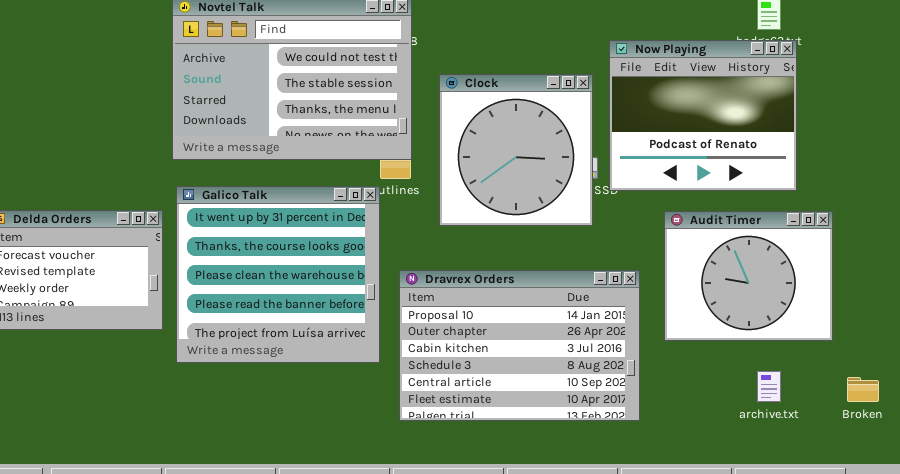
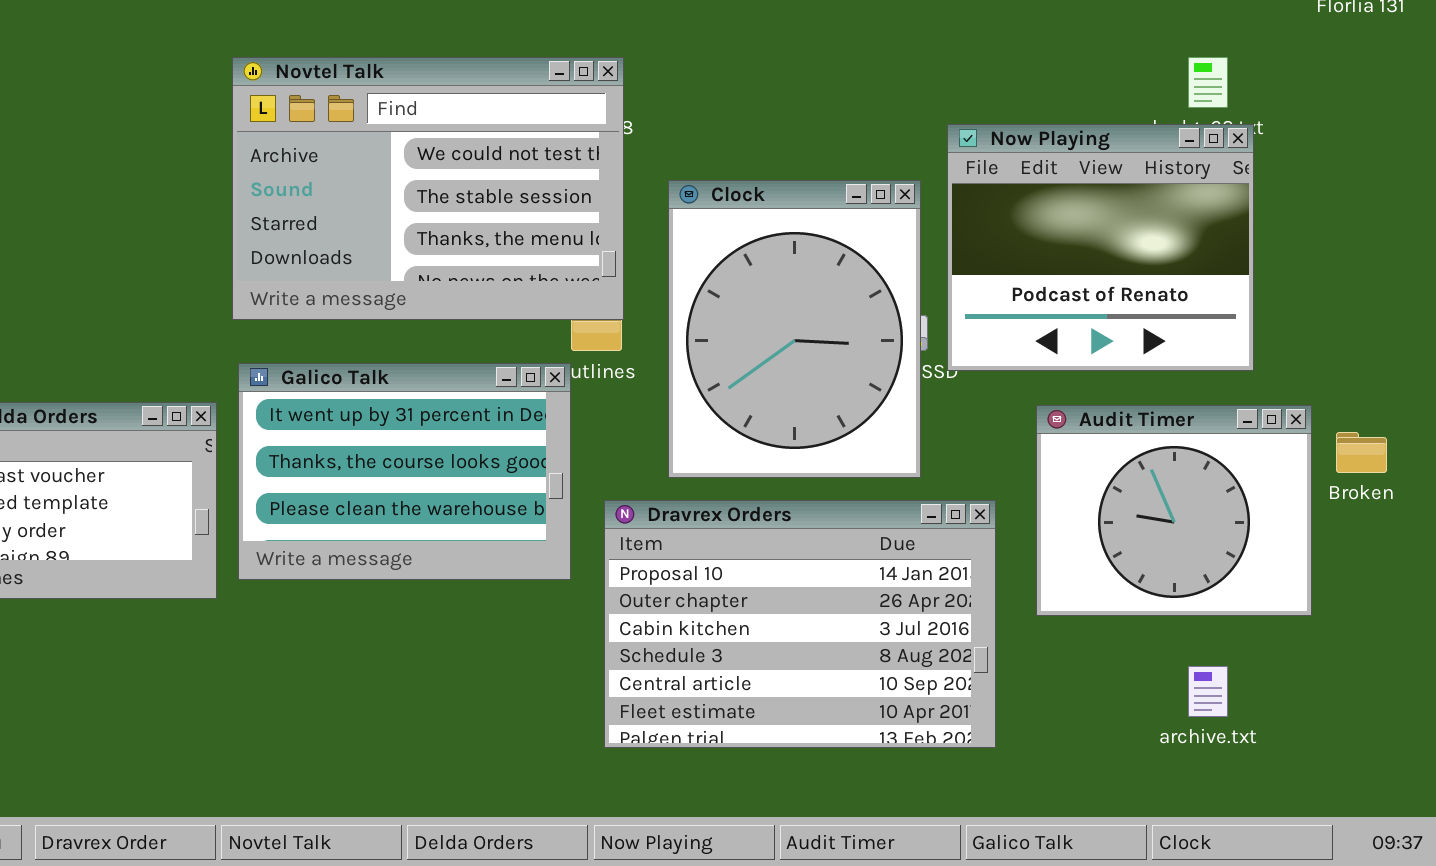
Clock: [439,74,593,226] -> [668,180,921,478], resized
Galico Talk: [176,186,380,363] -> [238,363,571,580], resized
Broken: [847,377,879,402] -> [1336,432,1387,473], moved

